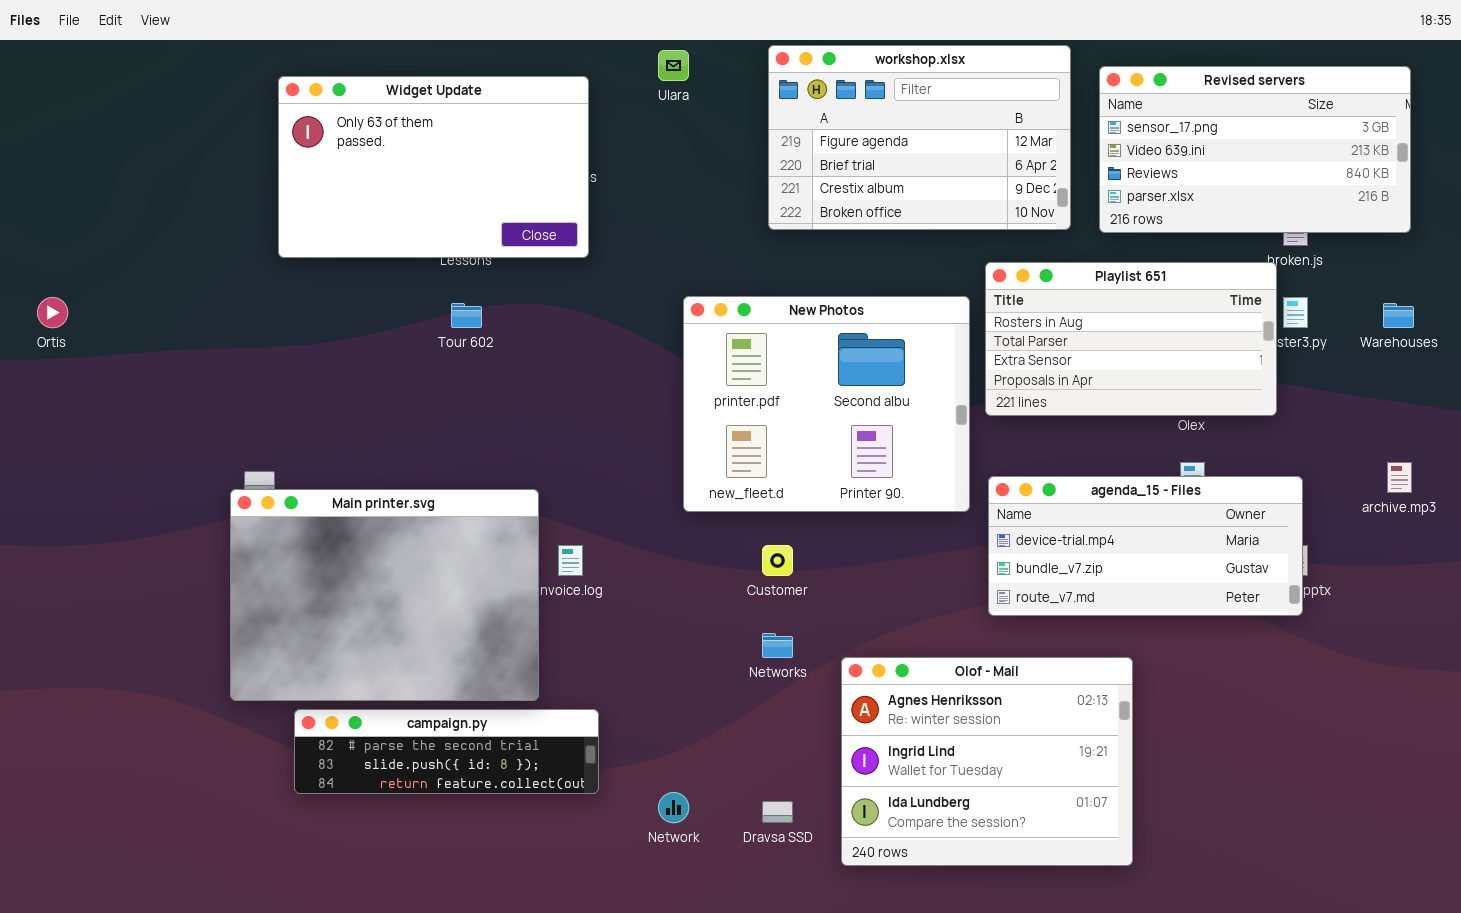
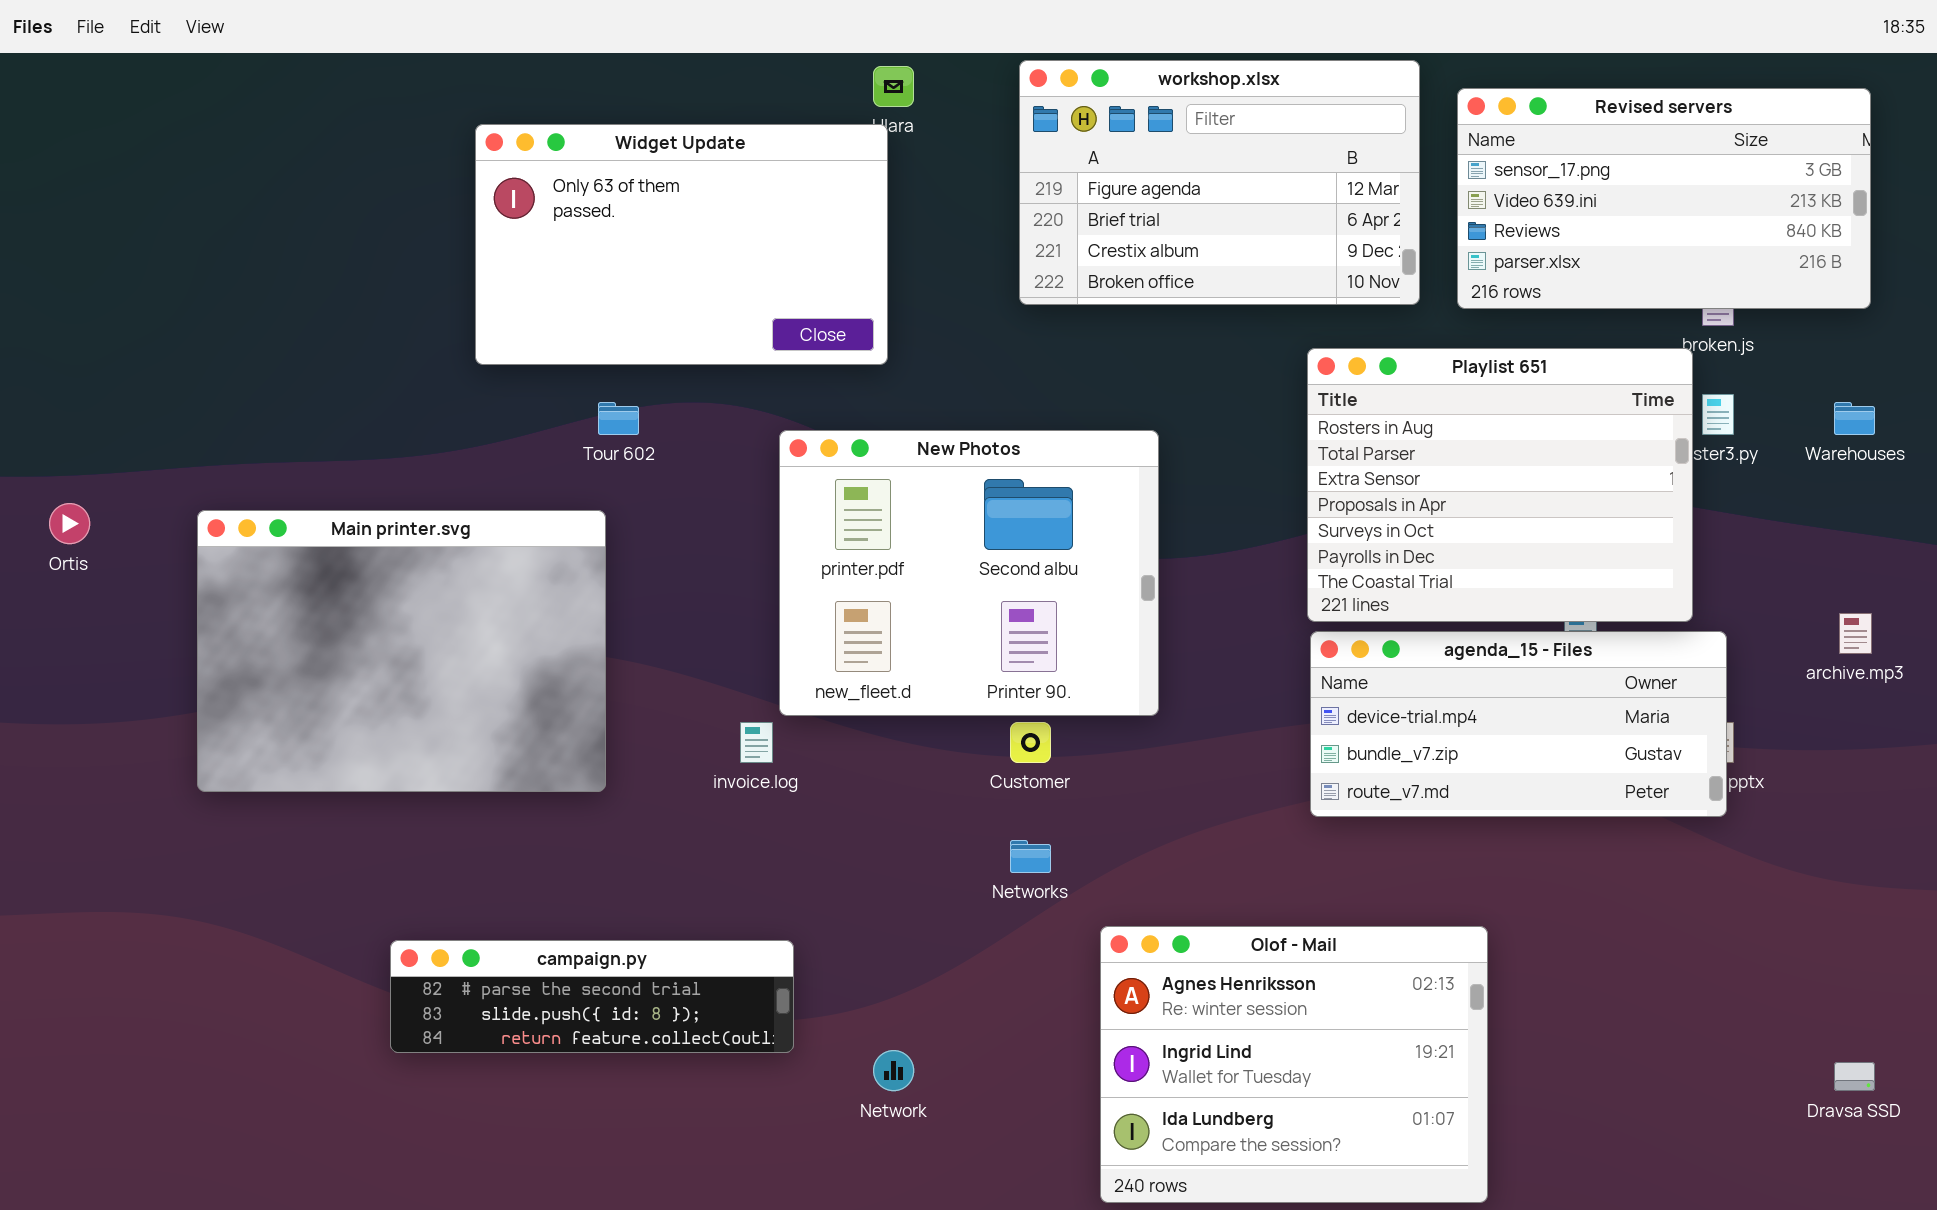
Widget Update: [278,76,589,258] -> [475,124,888,365], moved
Playlist 651: [985,262,1277,416] -> [1307,348,1693,622], resized
New Photos: [683,296,970,512] -> [779,430,1159,716], moved
Ortis: [37,297,68,328] -> [49,503,90,544], moved
Main printer.svg: [230,489,539,701] -> [197,510,606,792], moved
Olof - Mail: [841,657,1133,866] -> [1100,926,1488,1203], moved
Dravsa SSD: [762,801,793,823] -> [1834,1062,1875,1091], moved

